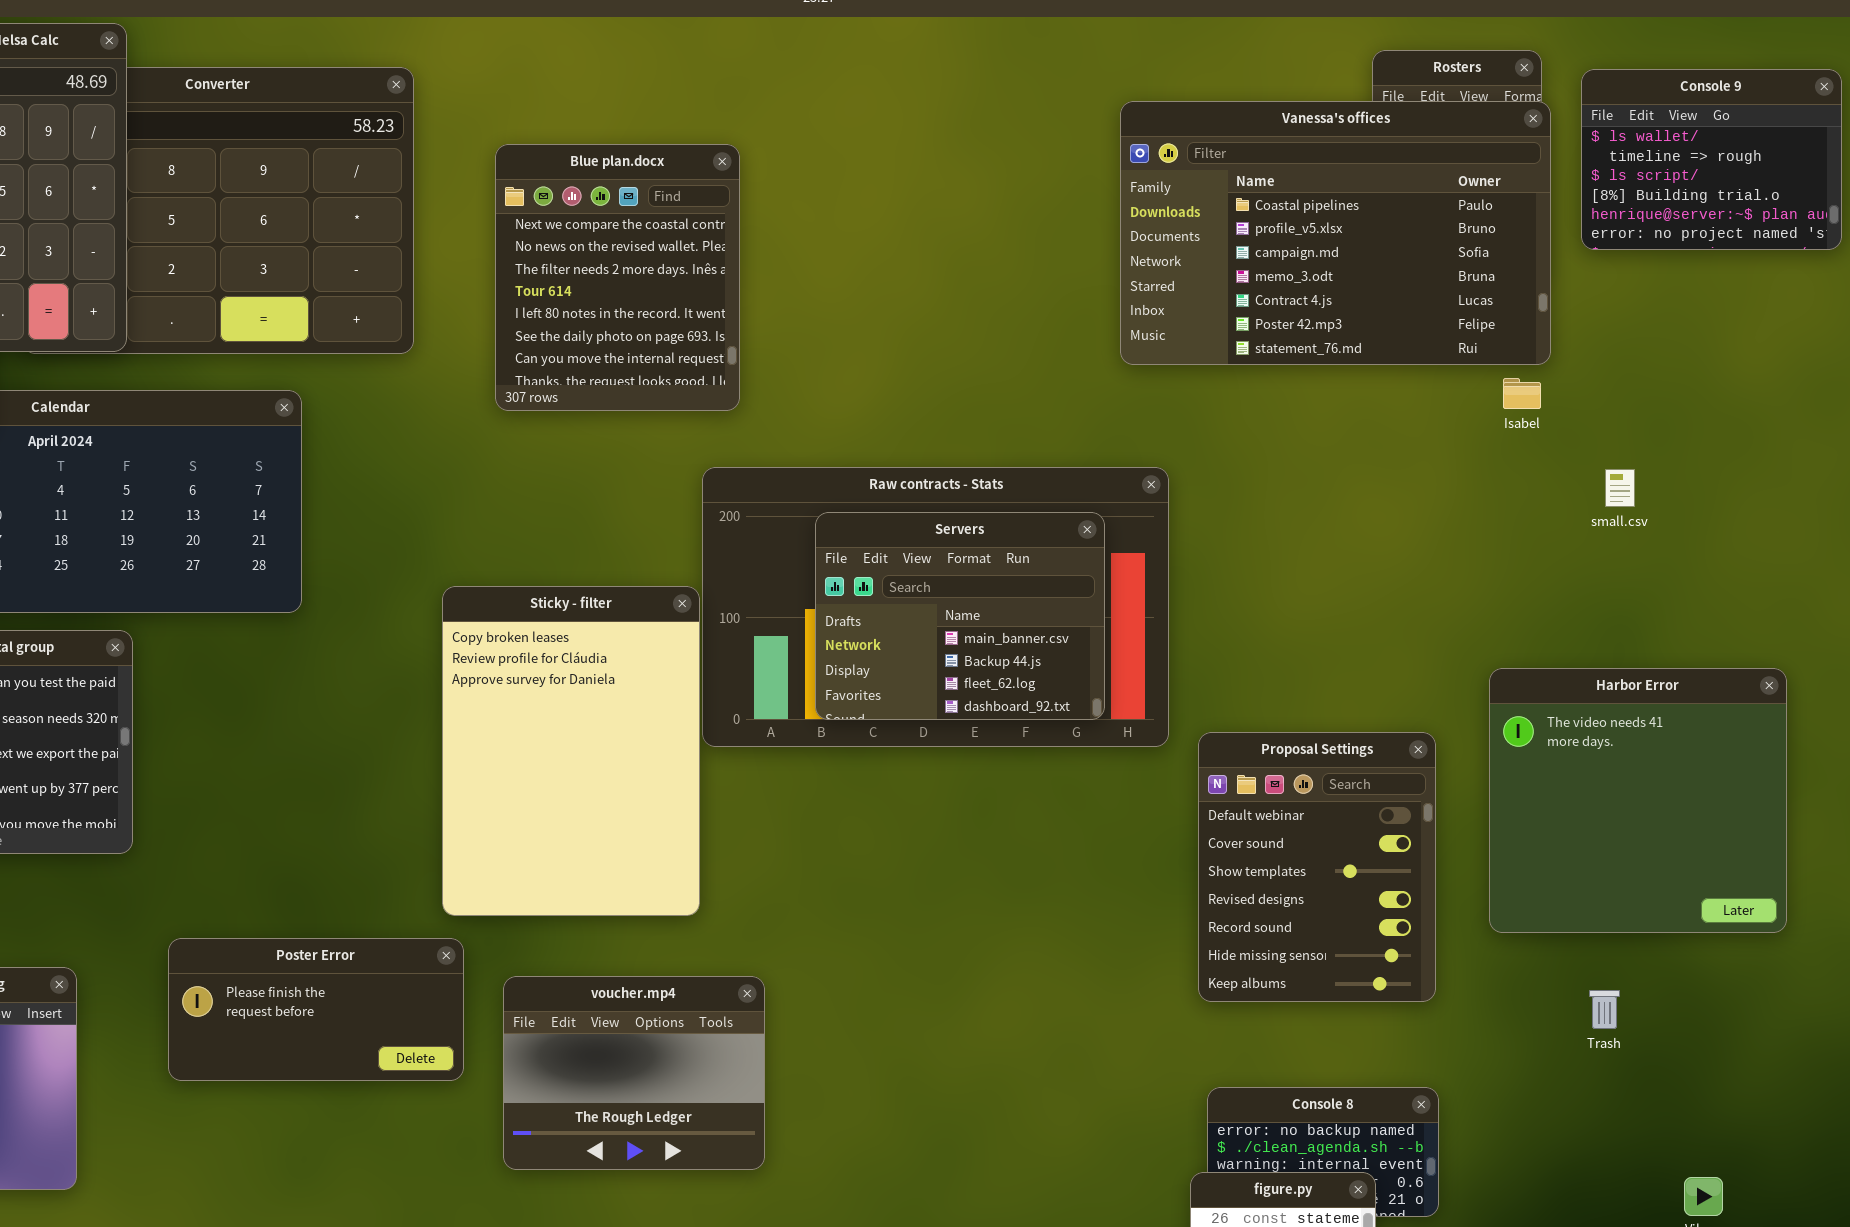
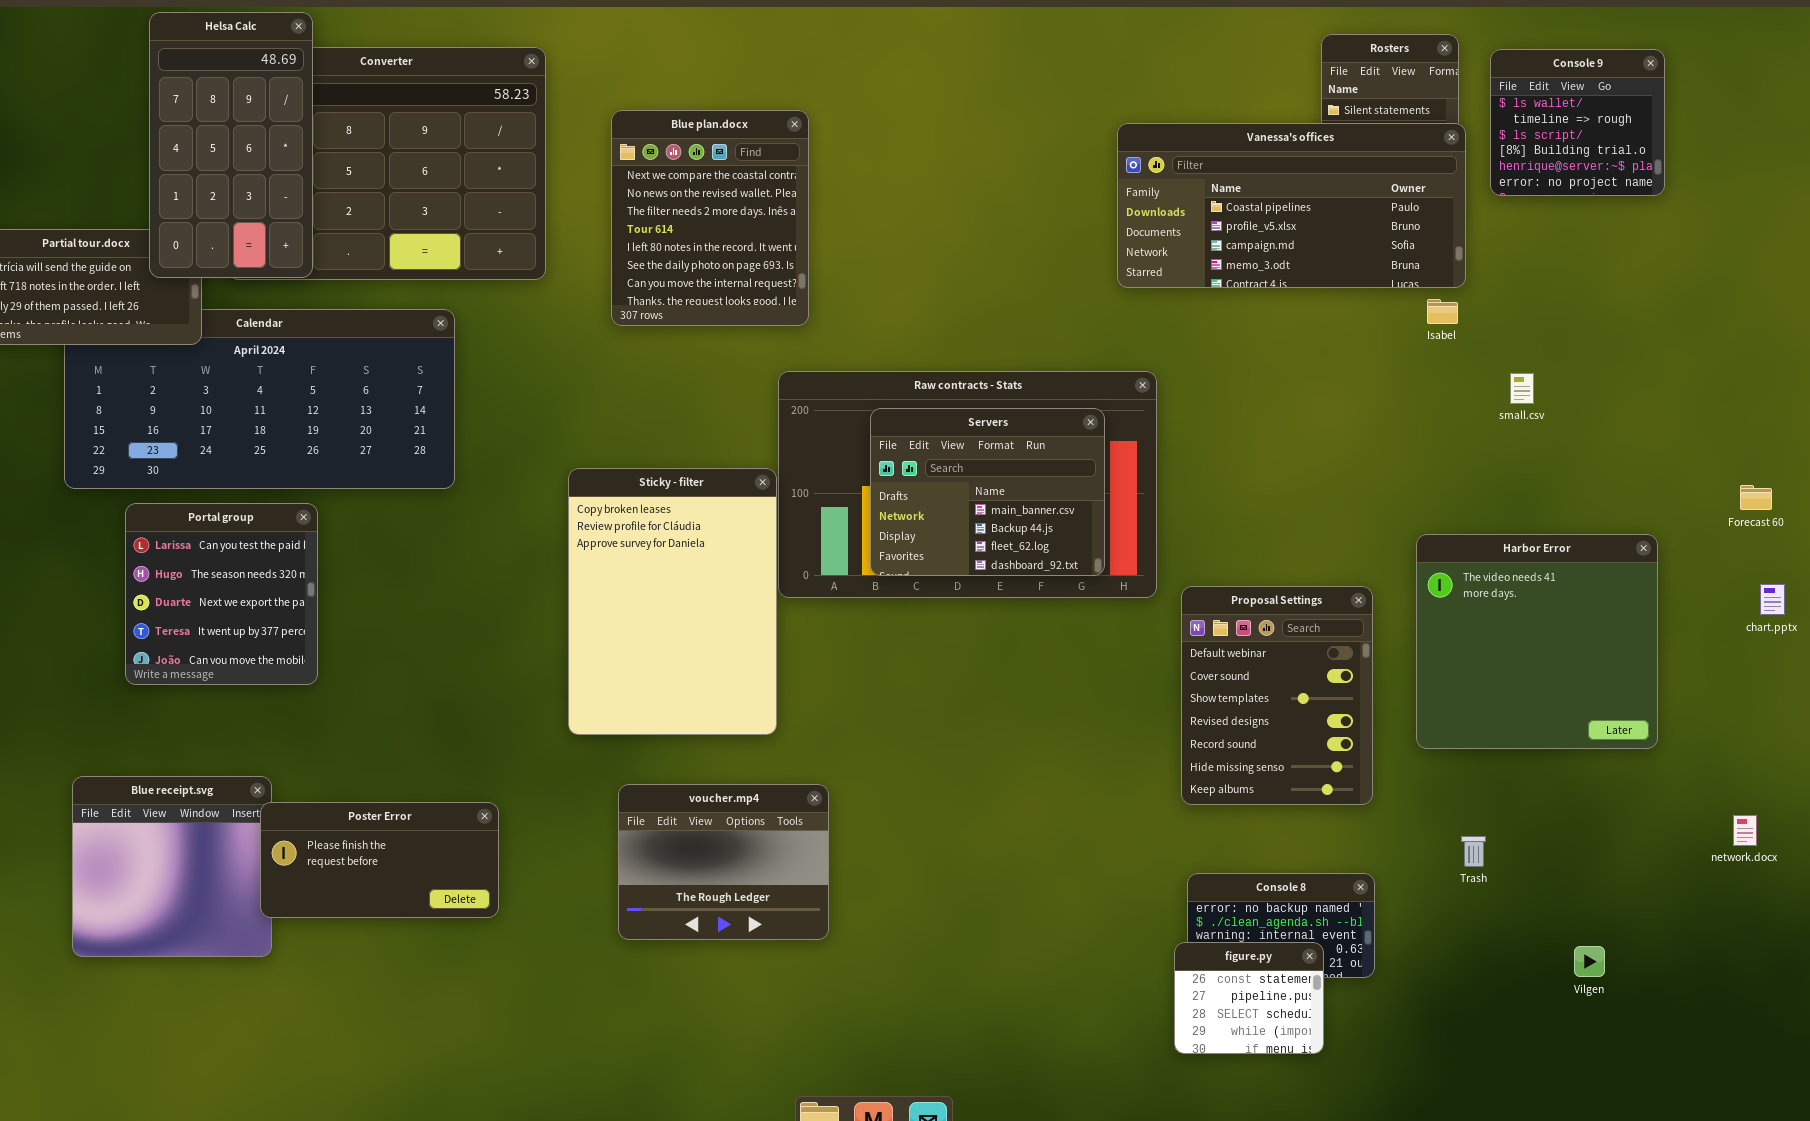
Console 9: [1581,69,1842,250] -> [1490,49,1665,196], resized
Vanessa's offices: [1120,101,1551,365] -> [1117,123,1466,288], resized
Poster Error: [168,938,464,1081] -> [260,802,499,918], moved
Trash: [1589,990,1620,1029] -> [1461,836,1486,867], moved

